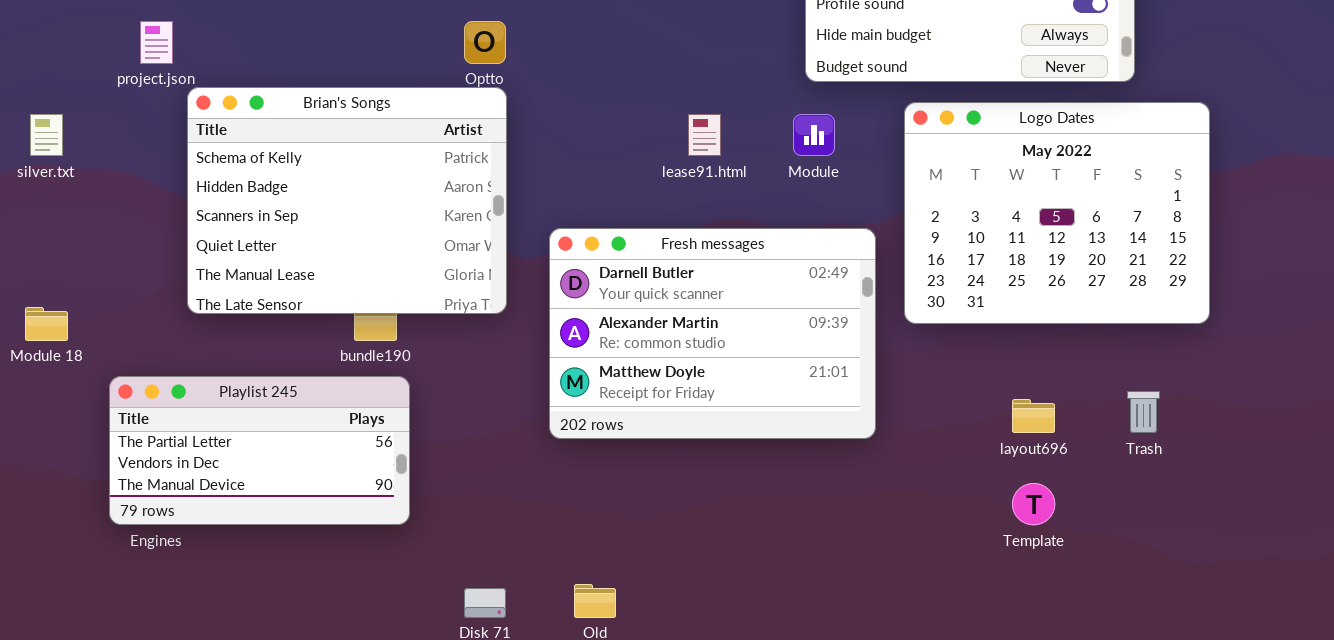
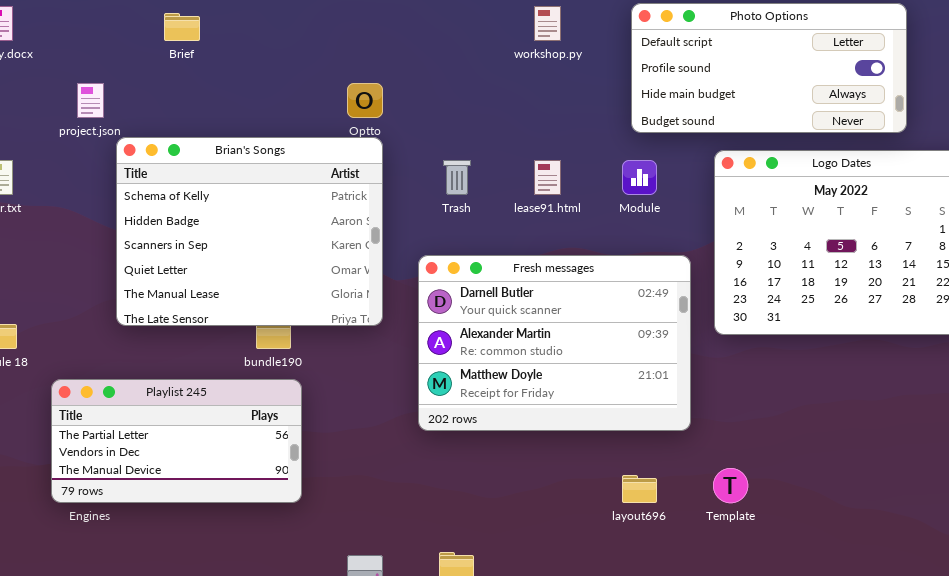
Trash: [1127,391,1160,433] -> [443,160,471,195], moved
layout696: [1012,399,1055,433] -> [622,475,657,503], moved
Template: [1012,483,1055,525] -> [713,468,748,503], moved

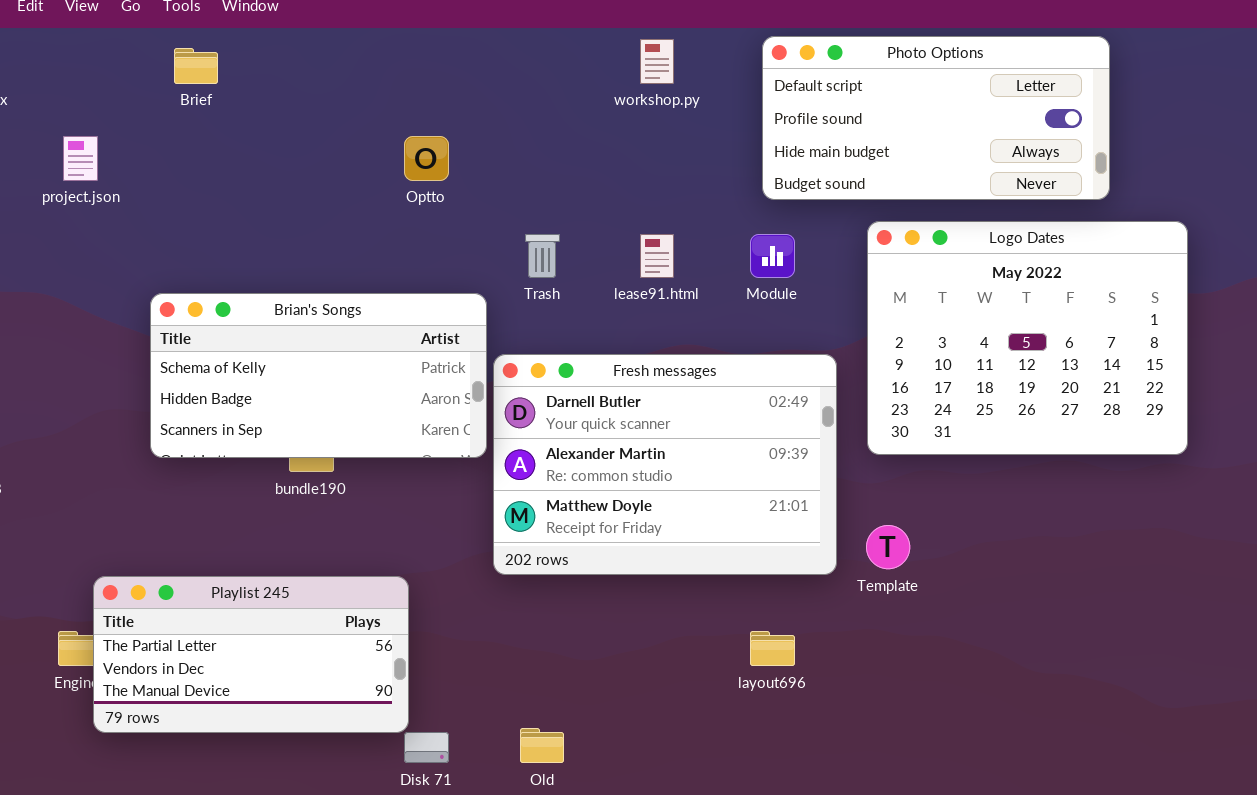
Brian's Songs: [116,137,383,326] -> [150,293,487,458], moved, resized
Playlist 245: [51,379,302,503] -> [93,576,409,733], moved
Template: [713,468,748,503] -> [866,525,910,569], moved

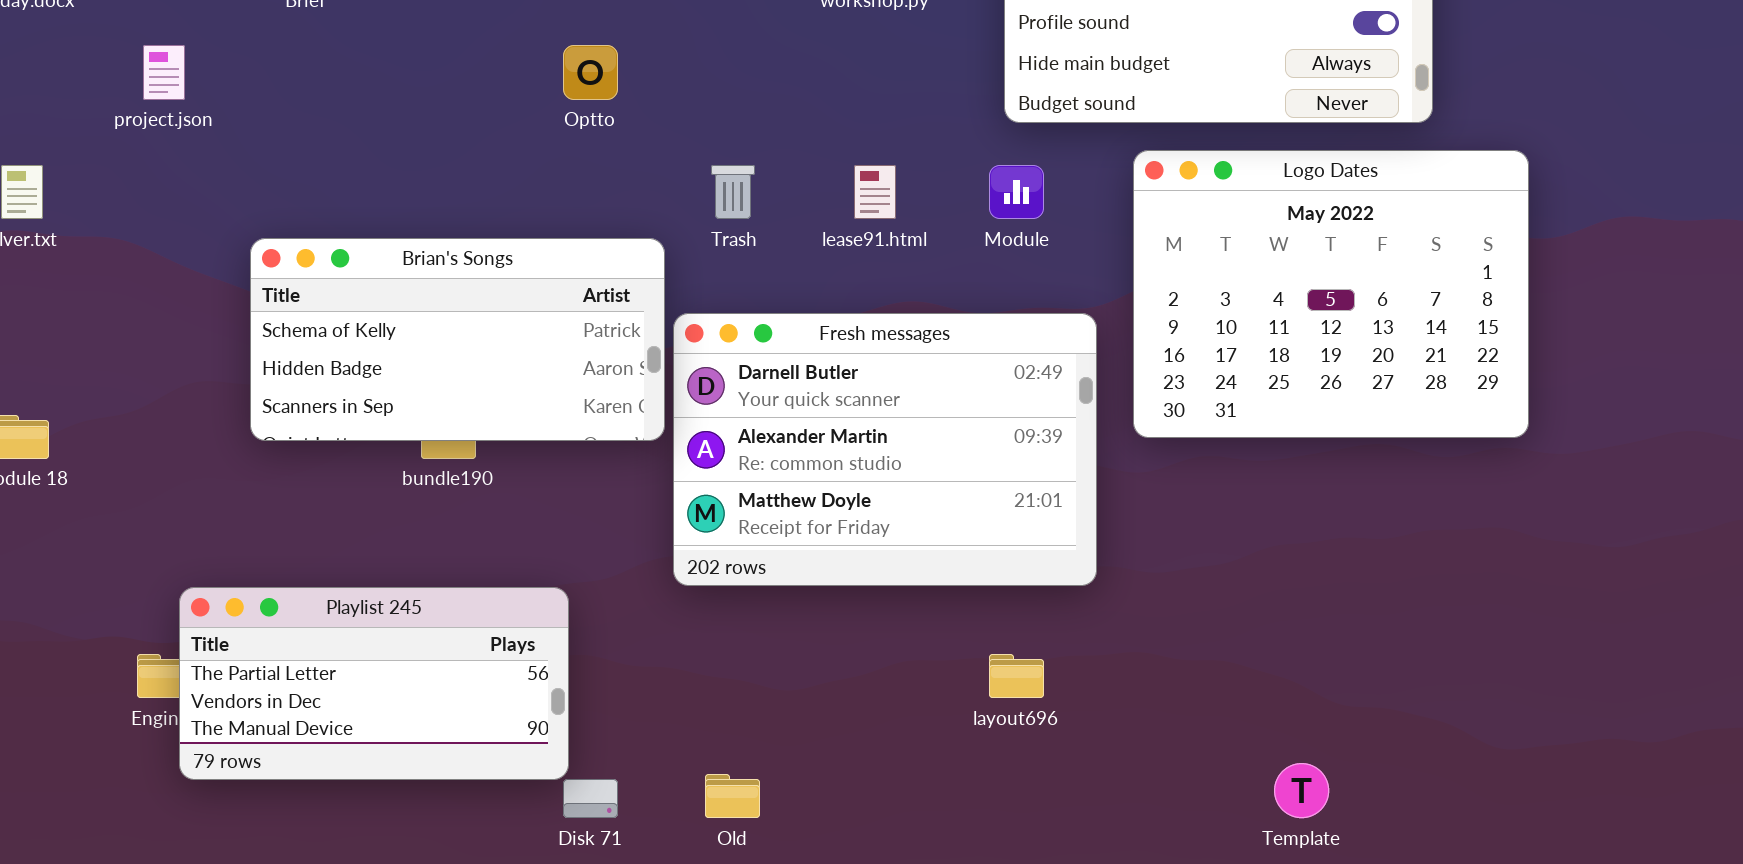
Template: [866,525,910,569] -> [1274,763,1329,818], moved

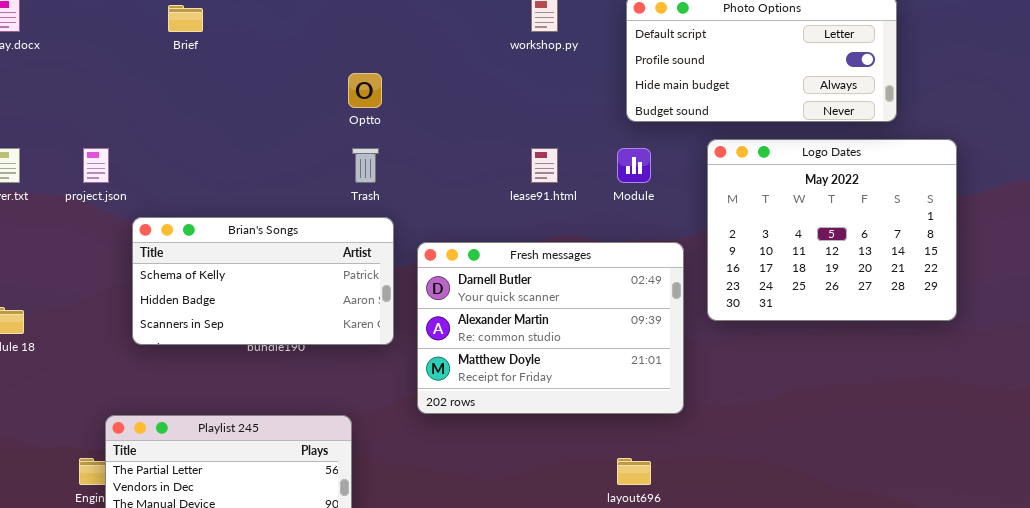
project.json: [143,45,185,100] -> [83,148,109,183], moved
Trash: [711,165,755,219] -> [352,148,379,183], moved
Brian's Songs: [250,238,665,441] -> [132,217,394,345], moved

